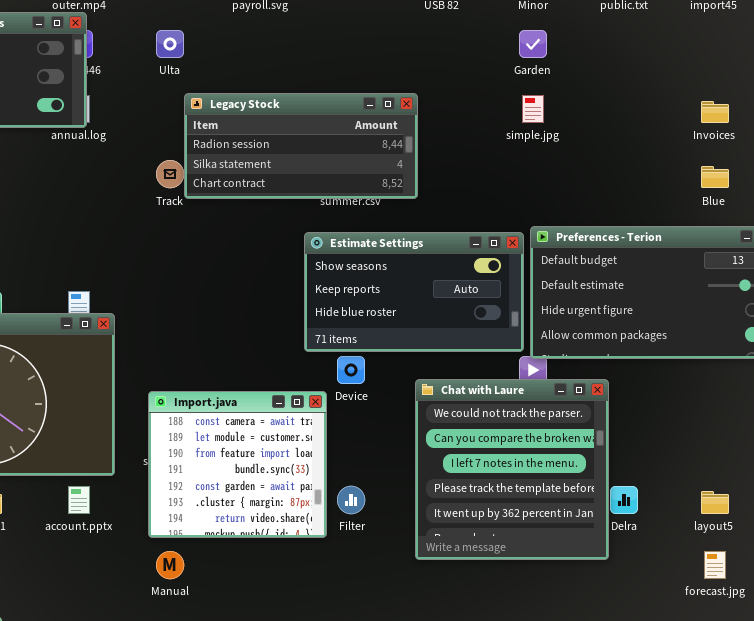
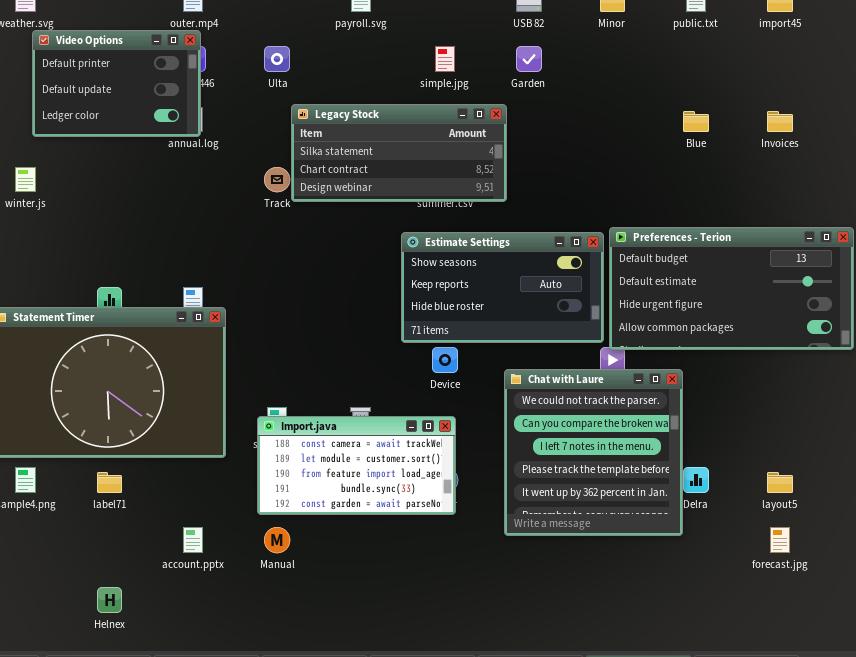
Garden: [519,30,547,58] -> [516,46,542,72], moved
Legacy Stock: [184,93,418,199] -> [291,104,507,202], scrolled down 1 row
simple.jpg: [522,95,544,123] -> [435,46,455,72], moved
Blue: [701,166,729,188] -> [683,111,709,132], moved
Import.java: [148,391,327,538] -> [257,416,456,515], resized
account.pptx: [68,486,90,514] -> [183,527,203,553], moved

